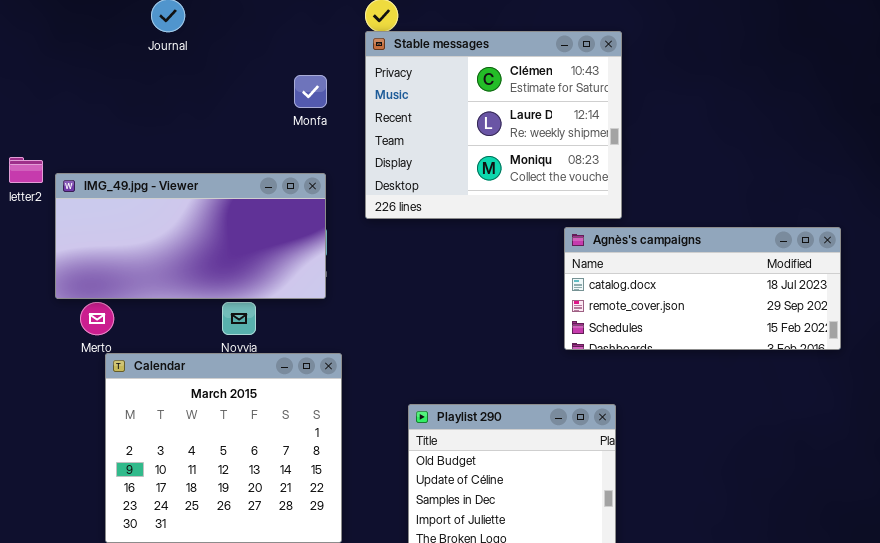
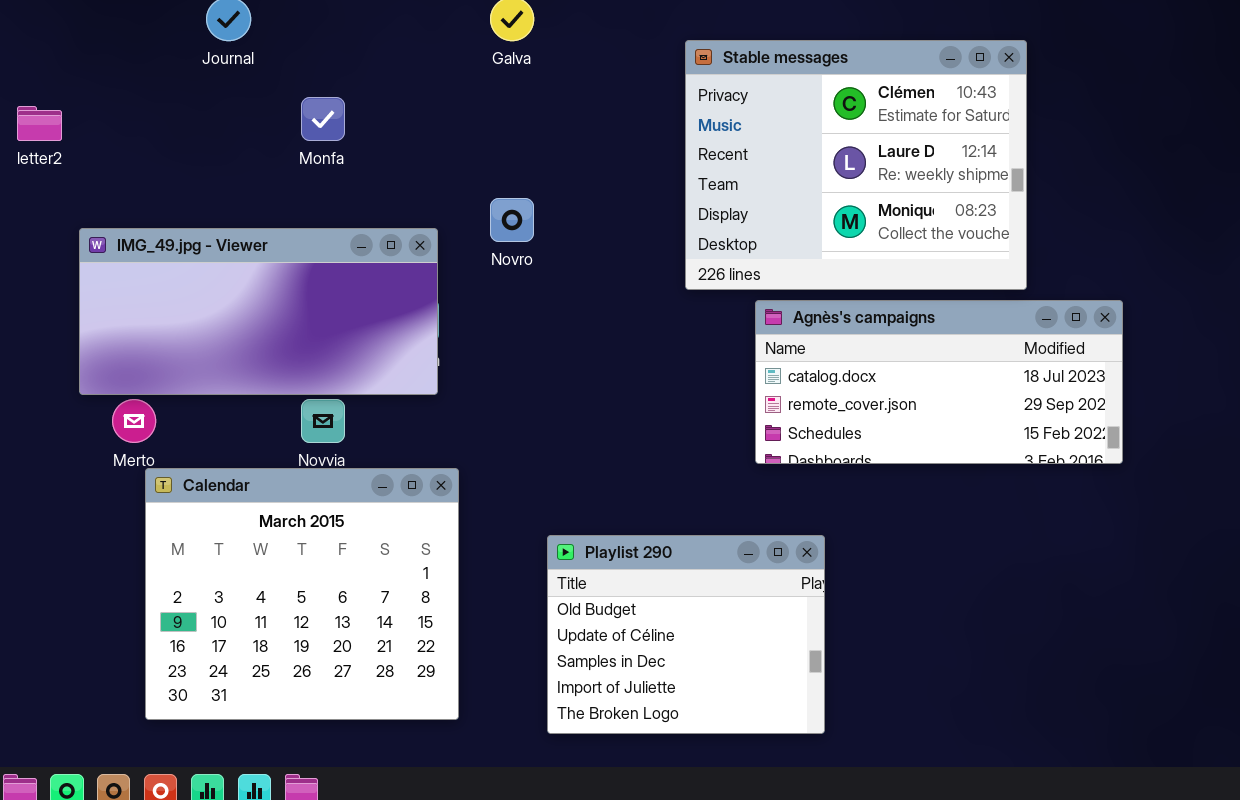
Stable messages: [365,31,622,219] -> [685,40,1027,290], moved
Monfa: [294,75,327,108] -> [301,97,345,141], moved
letter2: [9,157,43,183] -> [17,106,62,141], moved

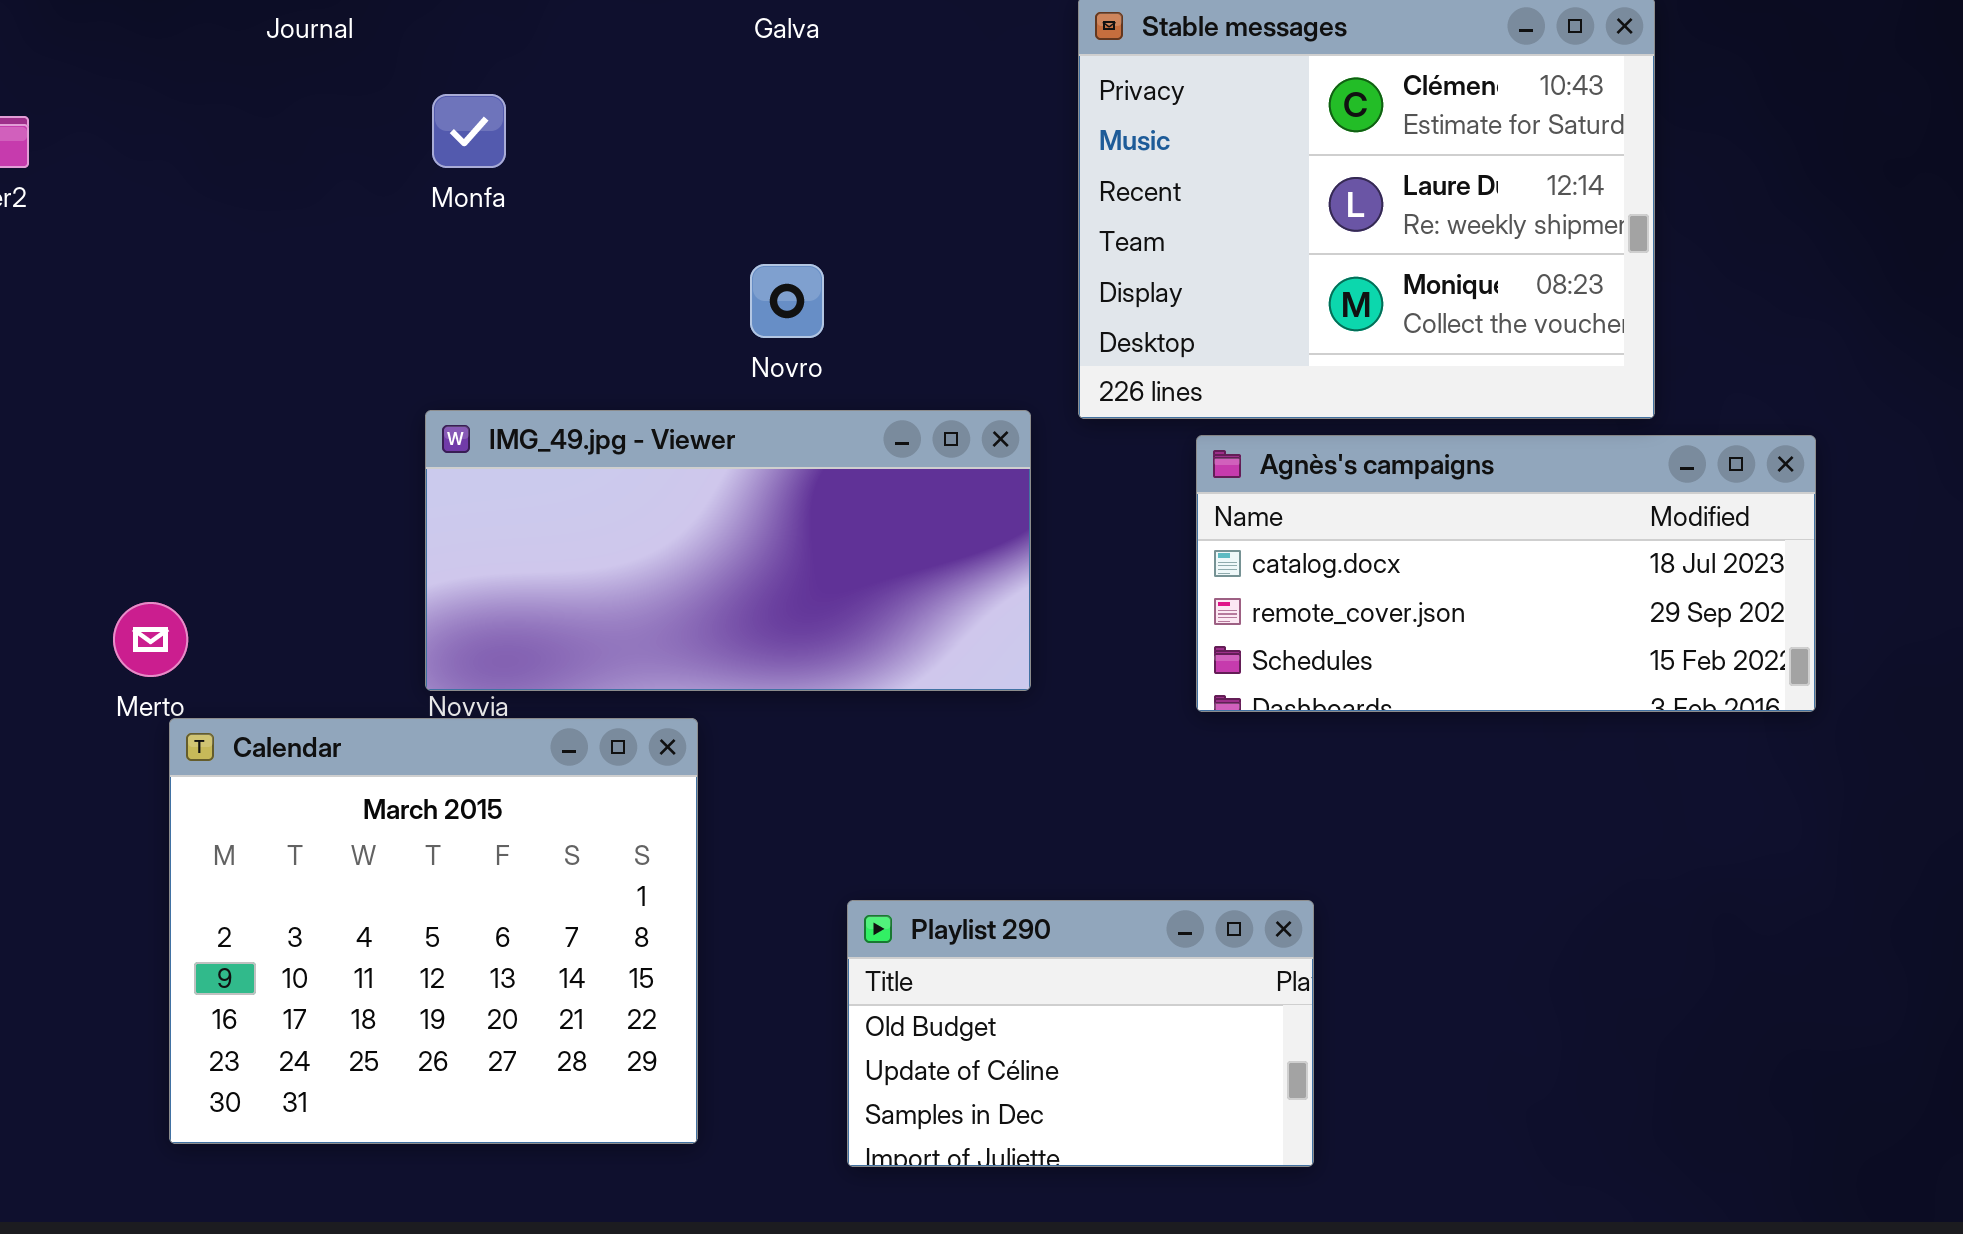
IMG_49.jpg - Viewer: [79,228,438,395] -> [425,410,1031,691], moved
Playlist 290: [547,535,825,734] -> [847,900,1314,1167], resized

